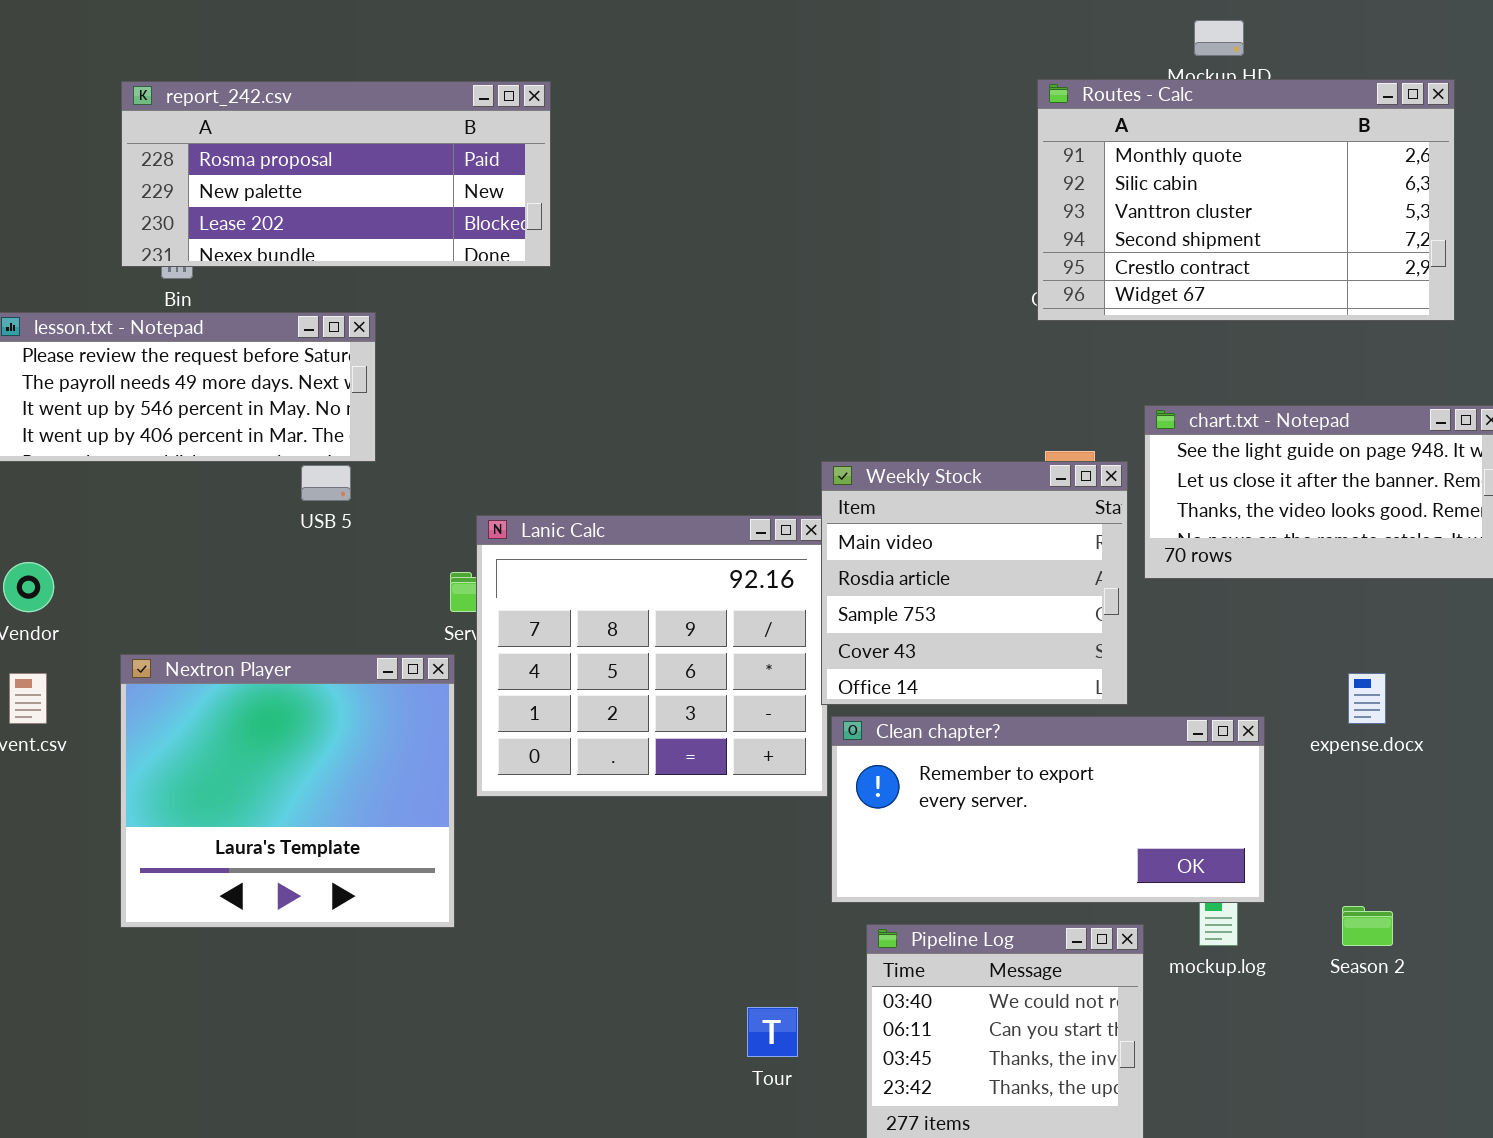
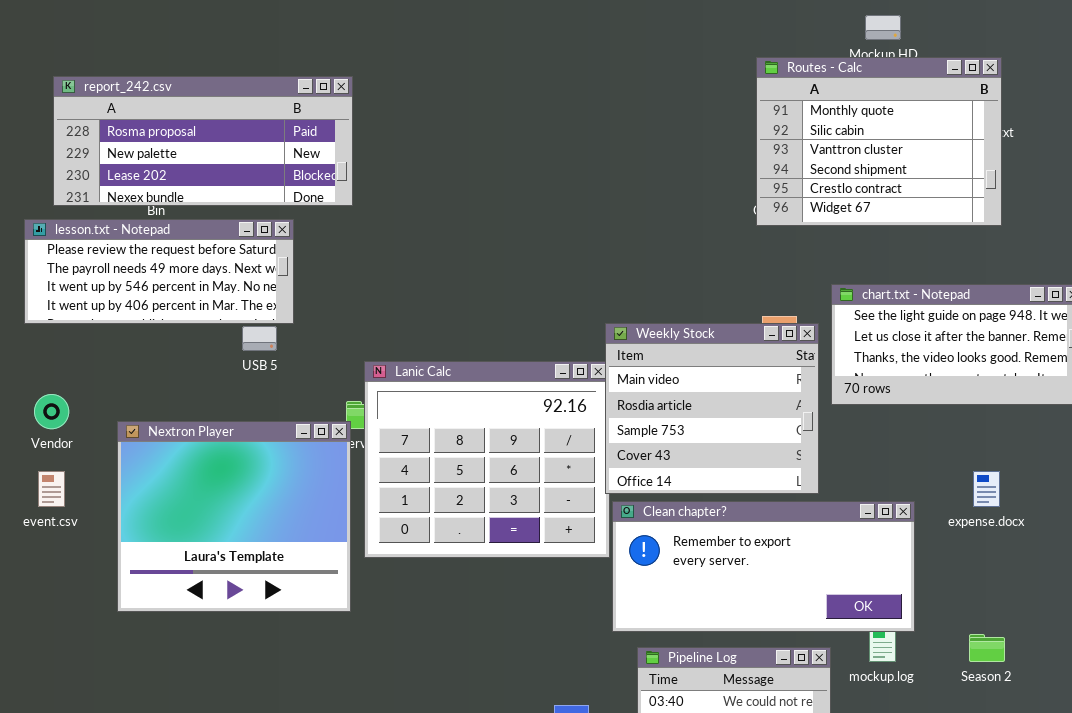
Routes - Calc: [1037,79,1455,321] -> [756,57,1002,226], resized
report_242.csv: [121,81,551,267] -> [53,76,353,206], moved
Nextron Player: [120,654,455,928] -> [117,421,351,612], moved

